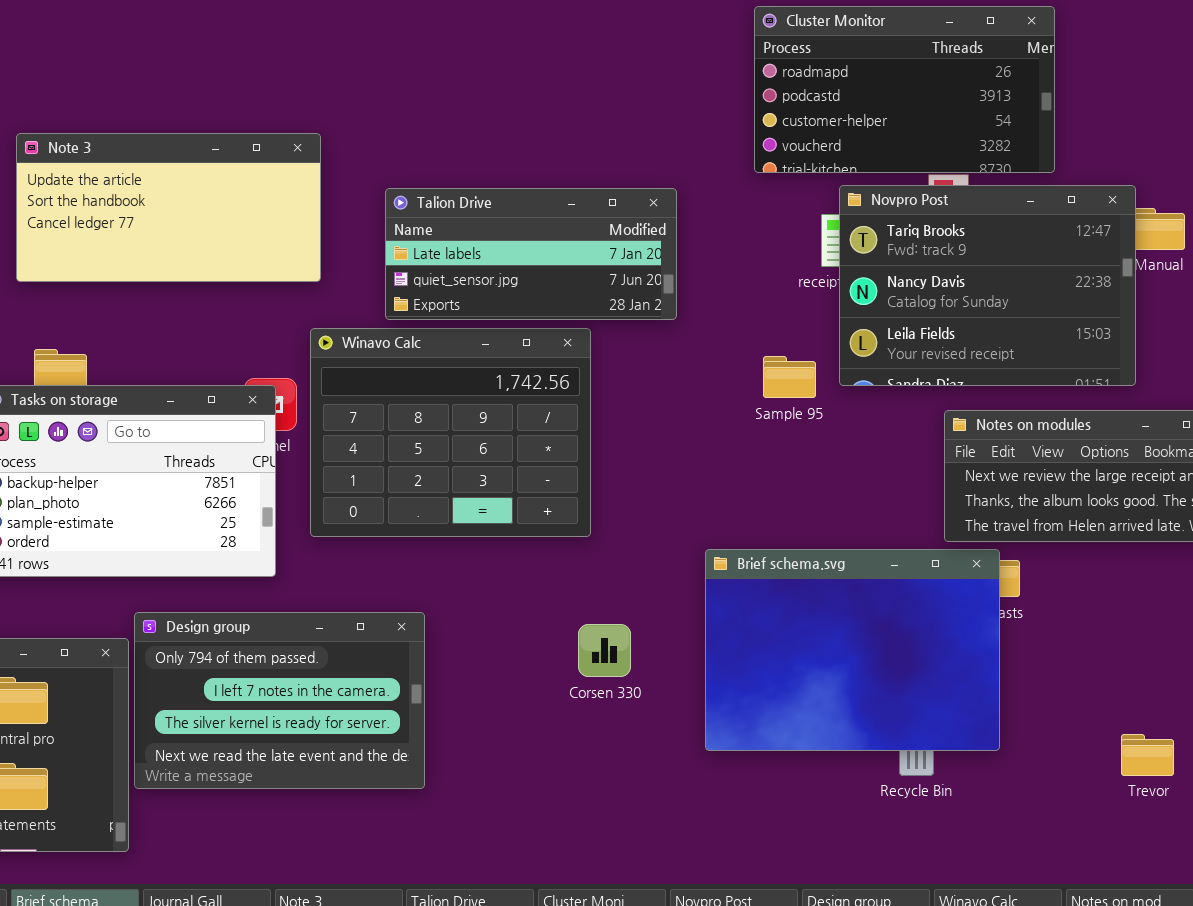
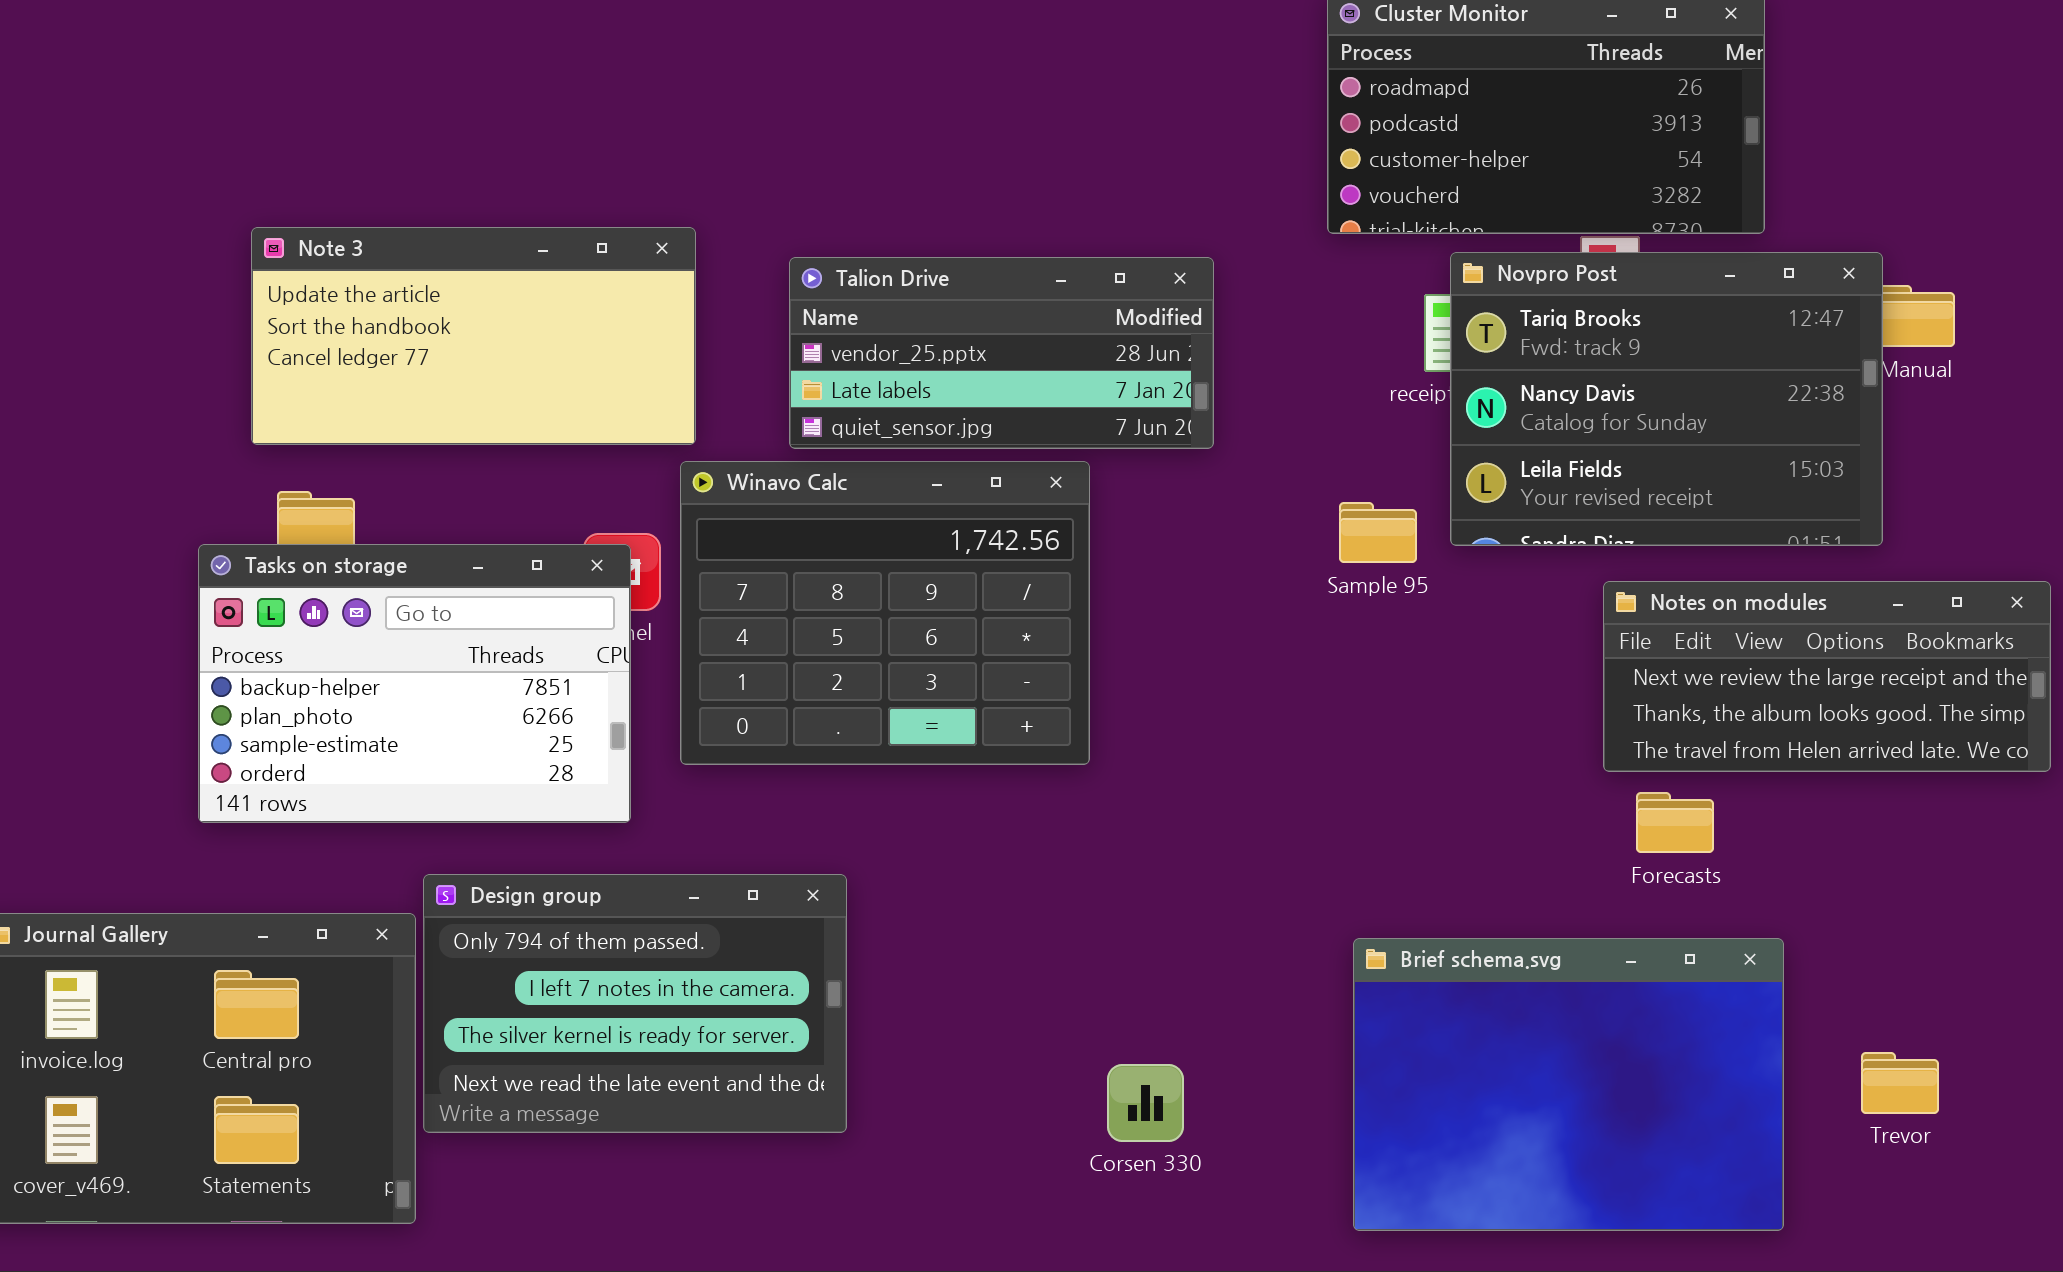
Note 3: [16,133,321,282] -> [251,227,696,445], moved
Talion Drive: [385,188,677,320] -> [789,257,1214,449], scrolled up 1 row
Brief schema.svg: [705,549,1000,751] -> [1353,938,1784,1231], moved
Corsen 330: [578,624,631,677] -> [1107,1064,1184,1142], moved

